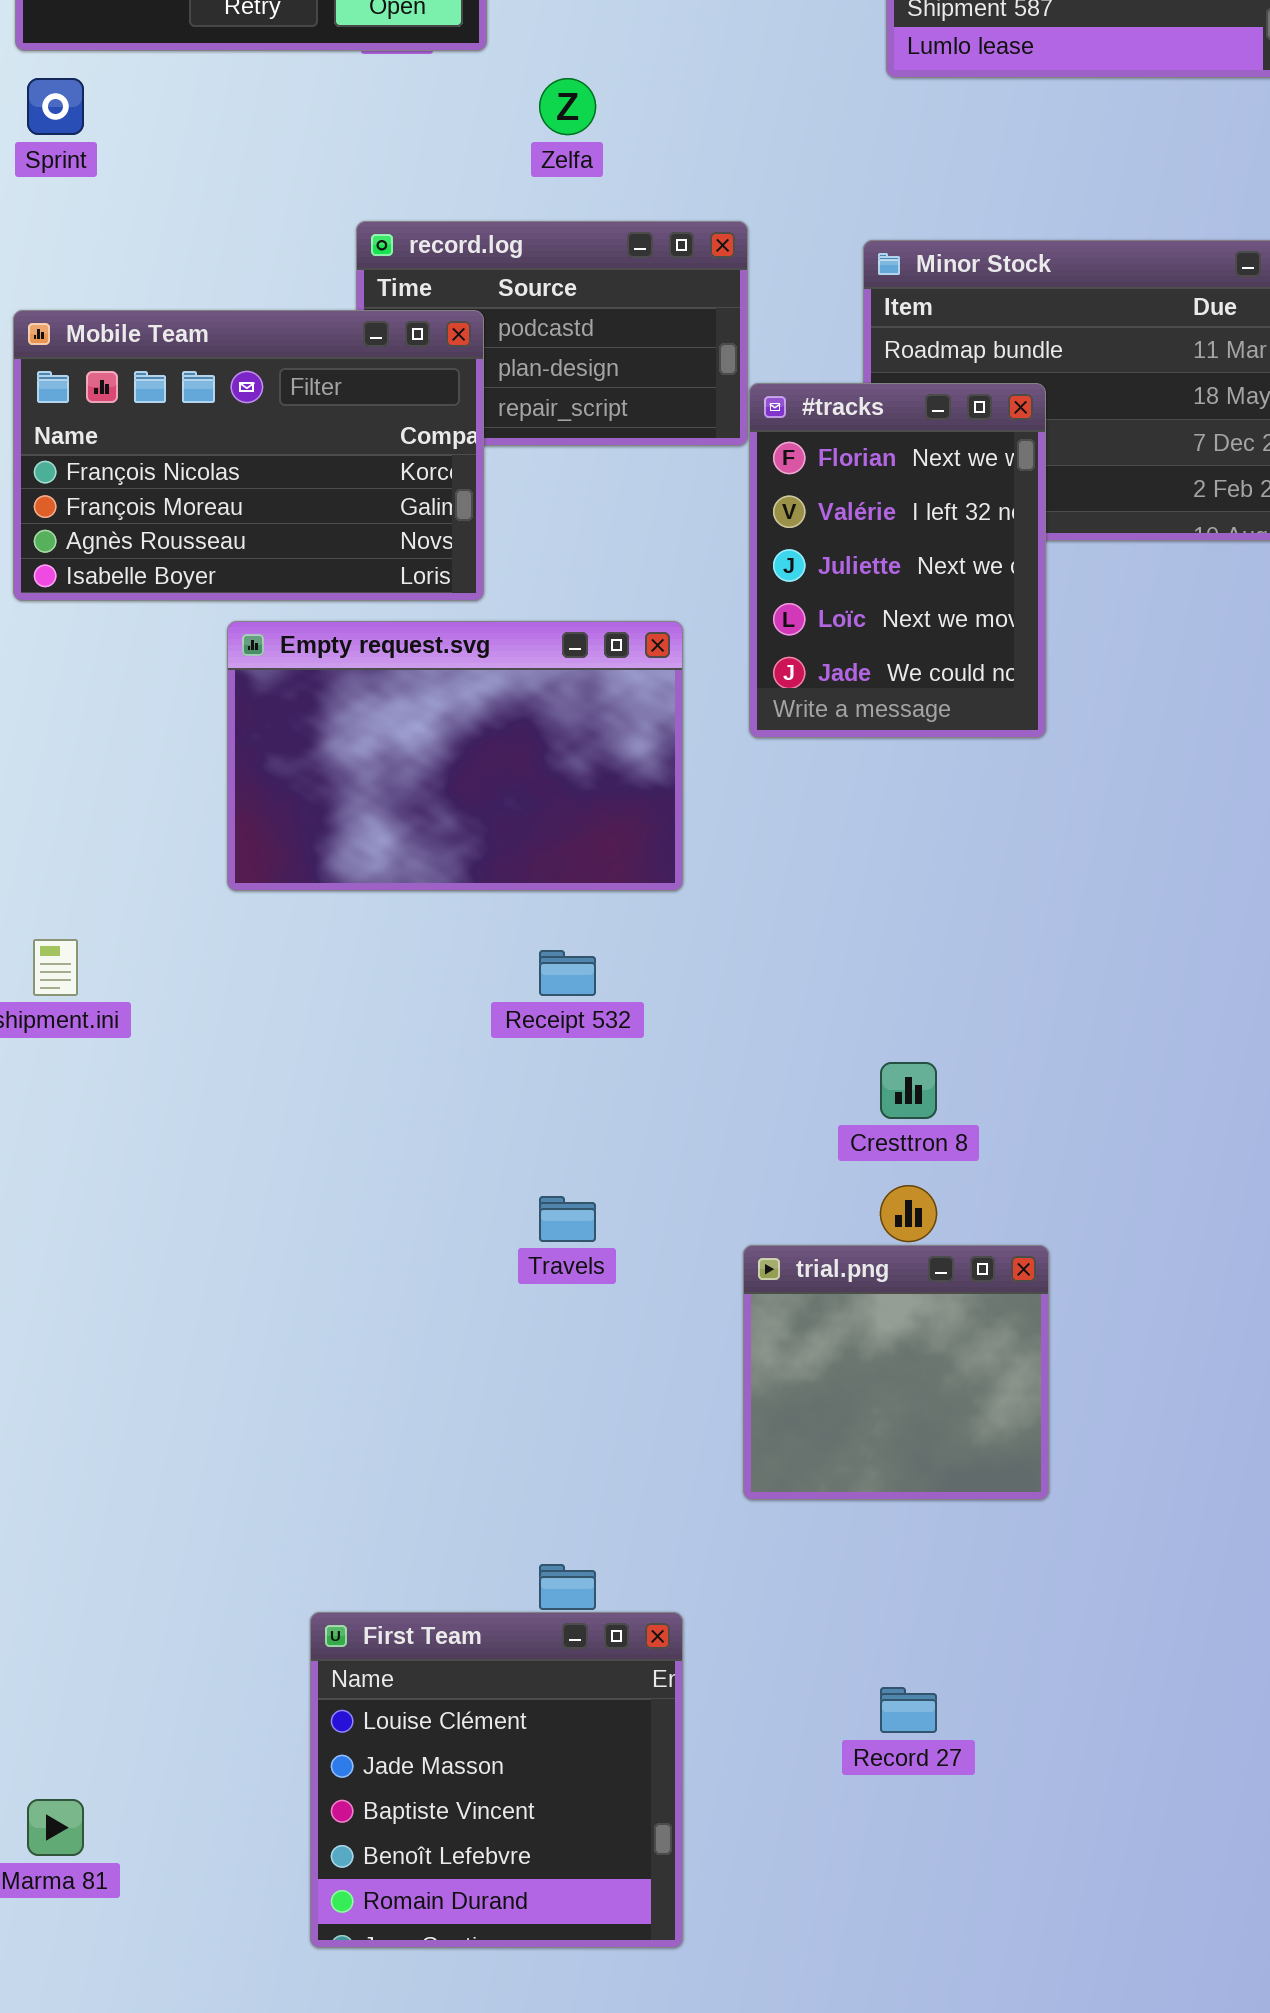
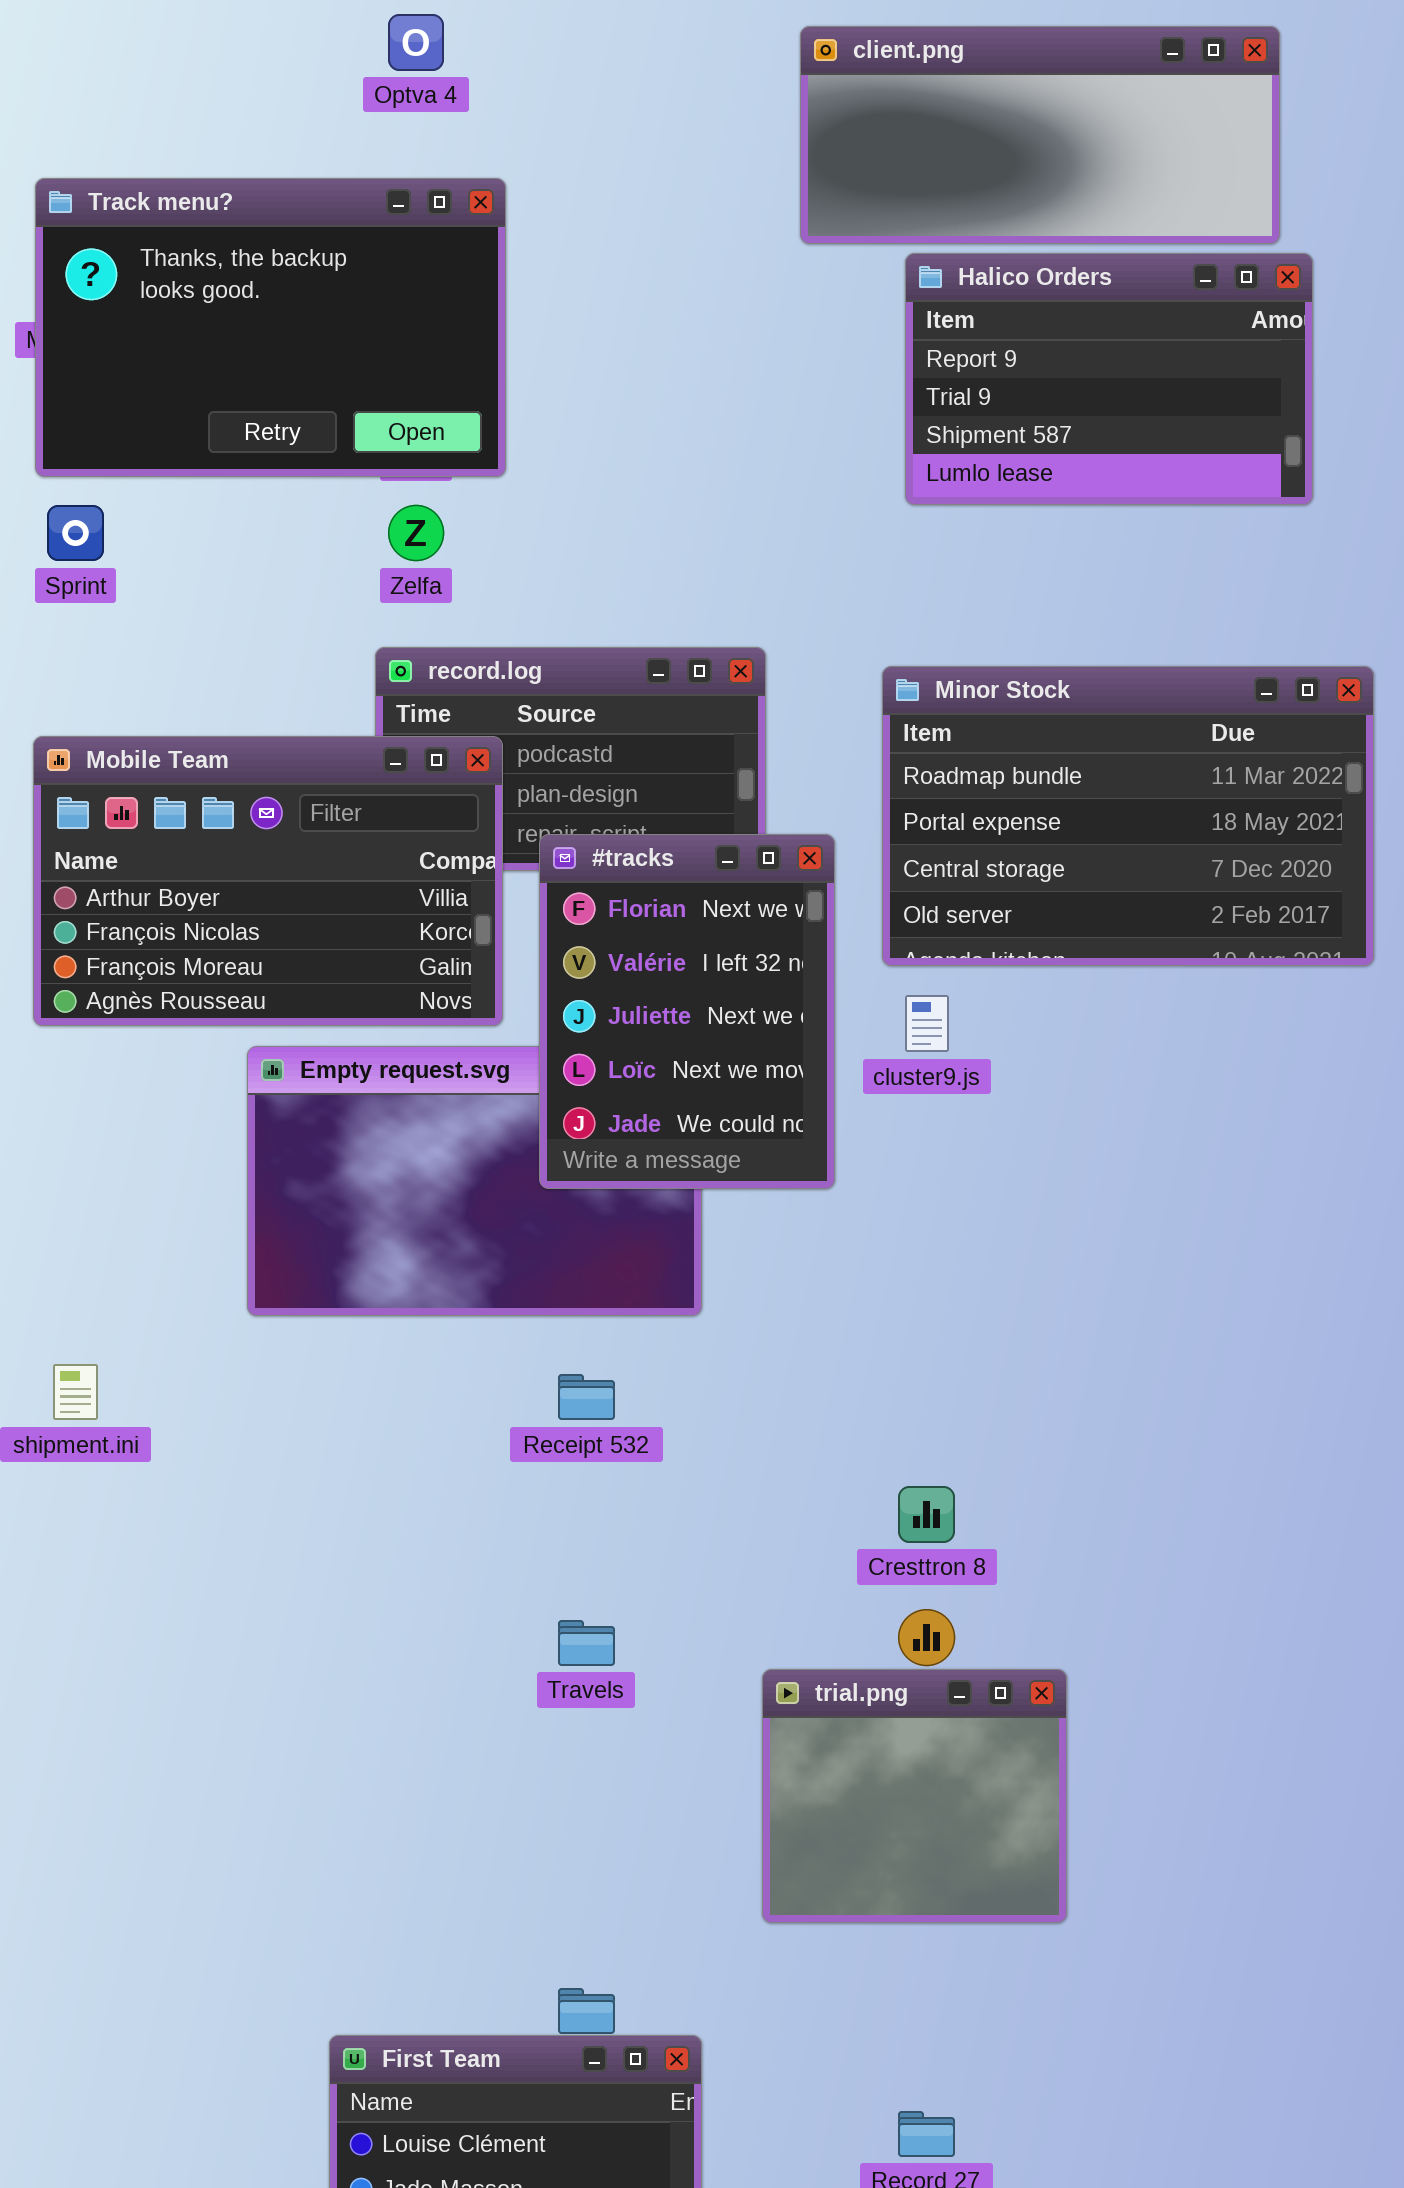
Zelfa: [539,78,596,135] -> [388,505,444,561], moved
Mobile Team: [13,310,484,601] -> [33,736,503,1026], scrolled up 1 row
#tracks: [749,383,1046,738] -> [539,834,835,1189], moved

